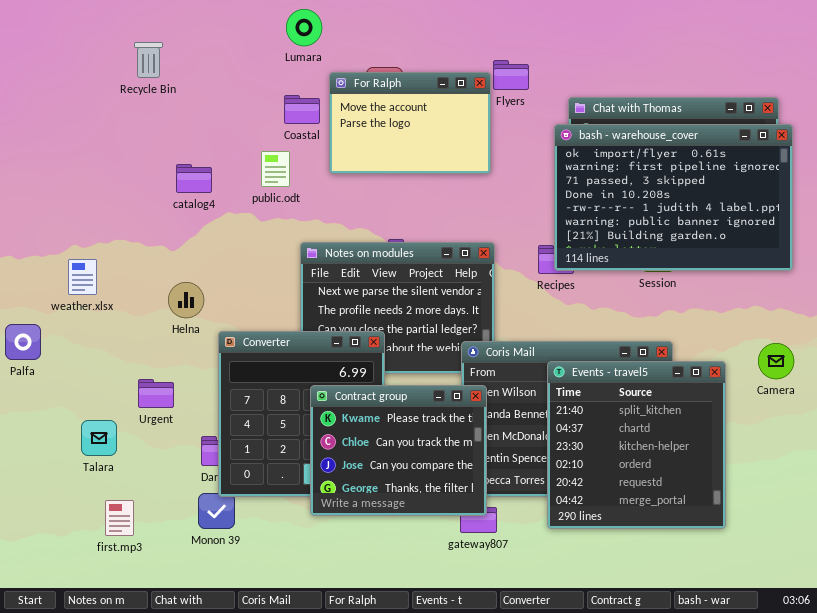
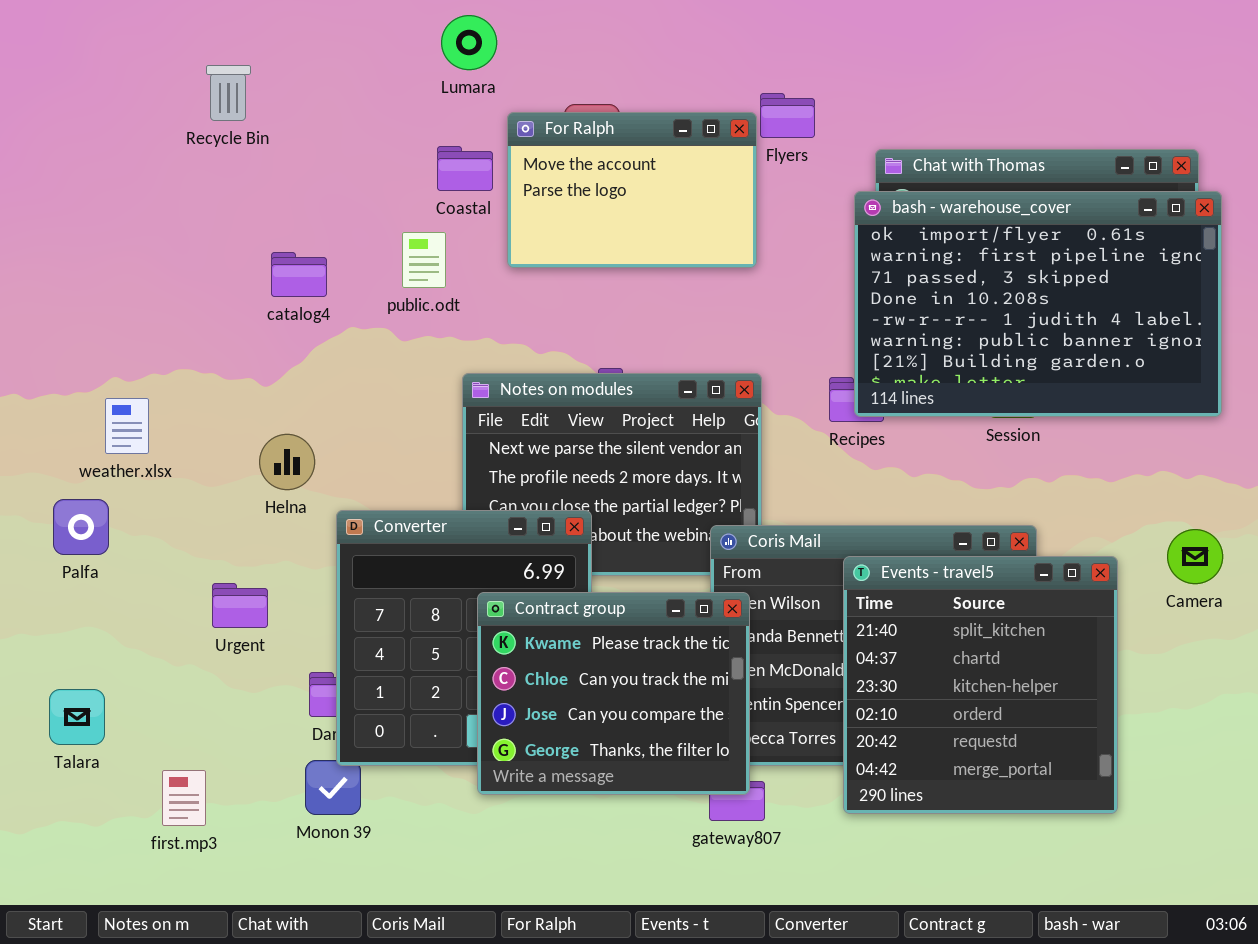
Palfa: [5,324,41,360] -> [53,499,109,555], moved
Talara: [81,420,117,456] -> [49,689,105,745], moved

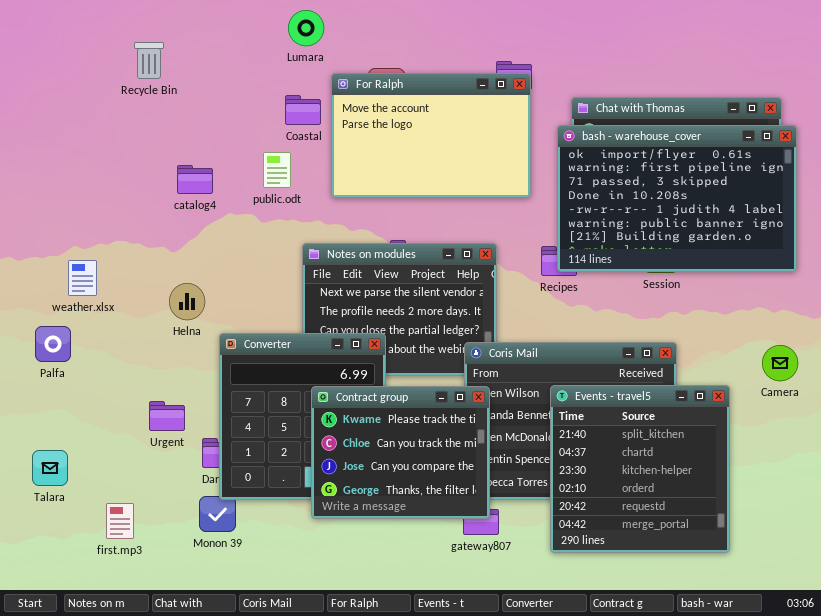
For Ralph: [507,112,757,268] -> [331,73,531,198], resized
Events - travel5: [843,556,1118,814] -> [550,385,730,553], moved
Urgent: [212,583,268,628] -> [149,401,185,431], moved

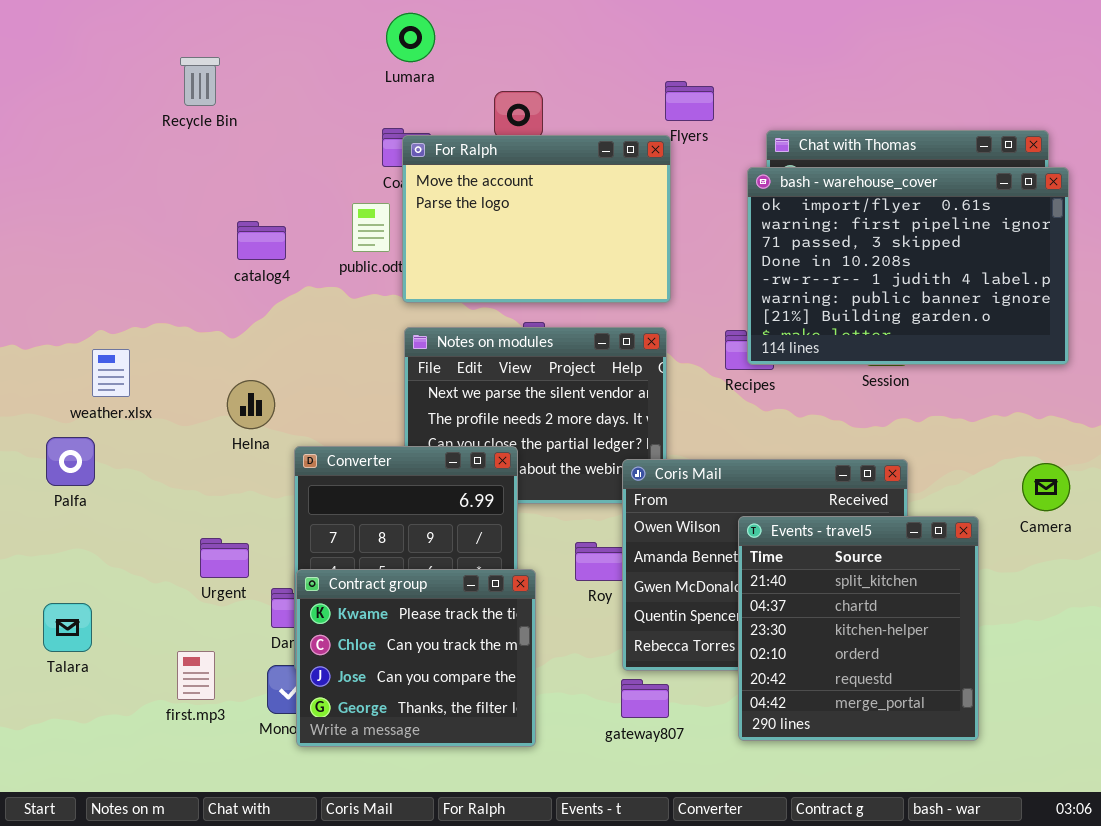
For Ralph: [331,73,531,198] -> [402,135,671,303], moved
Contract group: [311,386,490,519] -> [296,569,536,747], moved
first.mp3: [106,503,134,539] -> [177,651,215,700], moved

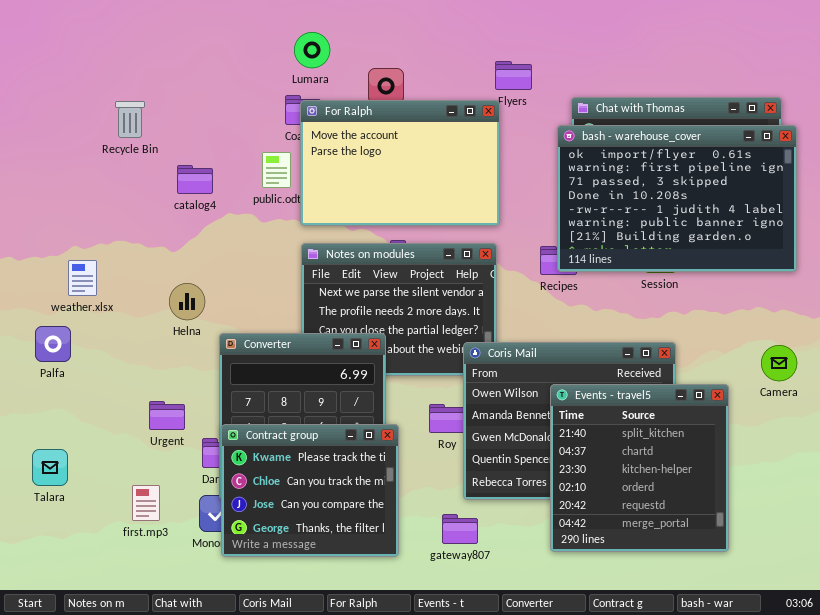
Lumara: [386,13,435,62] -> [294,32,330,68], moved
Recycle Bin: [180,57,220,106] -> [115,101,145,138], moved
gateway807: [621,679,669,718] -> [442,514,478,544], moved

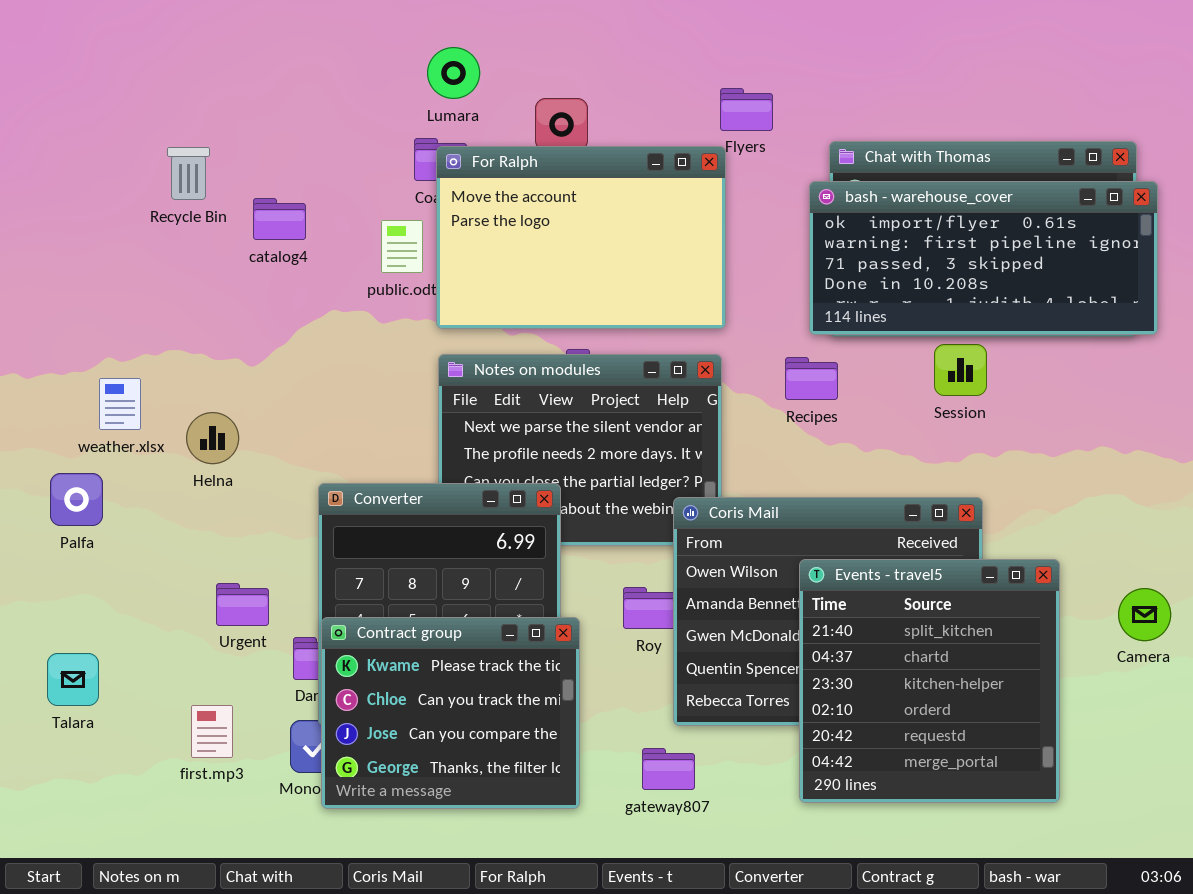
bash - warehouse_cover: [557,125,797,272] -> [809,181,1158,335], resized
catalog4: [177,165,213,194] -> [253,198,306,240], moved
Helna: [169,283,205,320] -> [186,412,239,464], moved
Camera: [761,345,797,381] -> [1118,588,1171,641], moved

